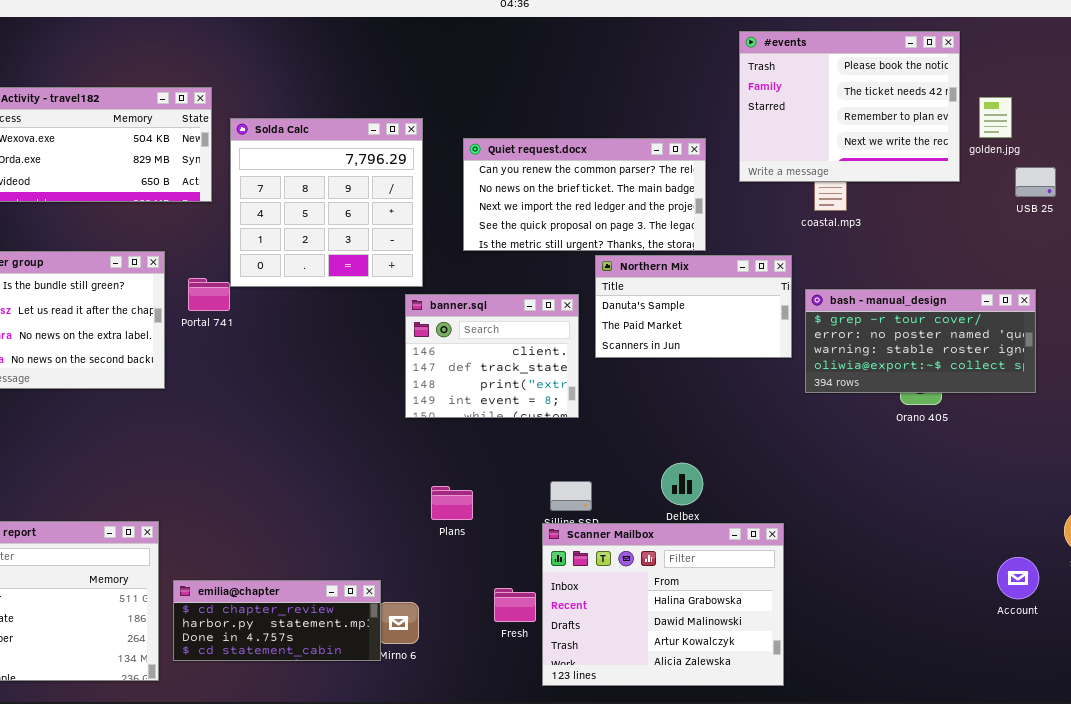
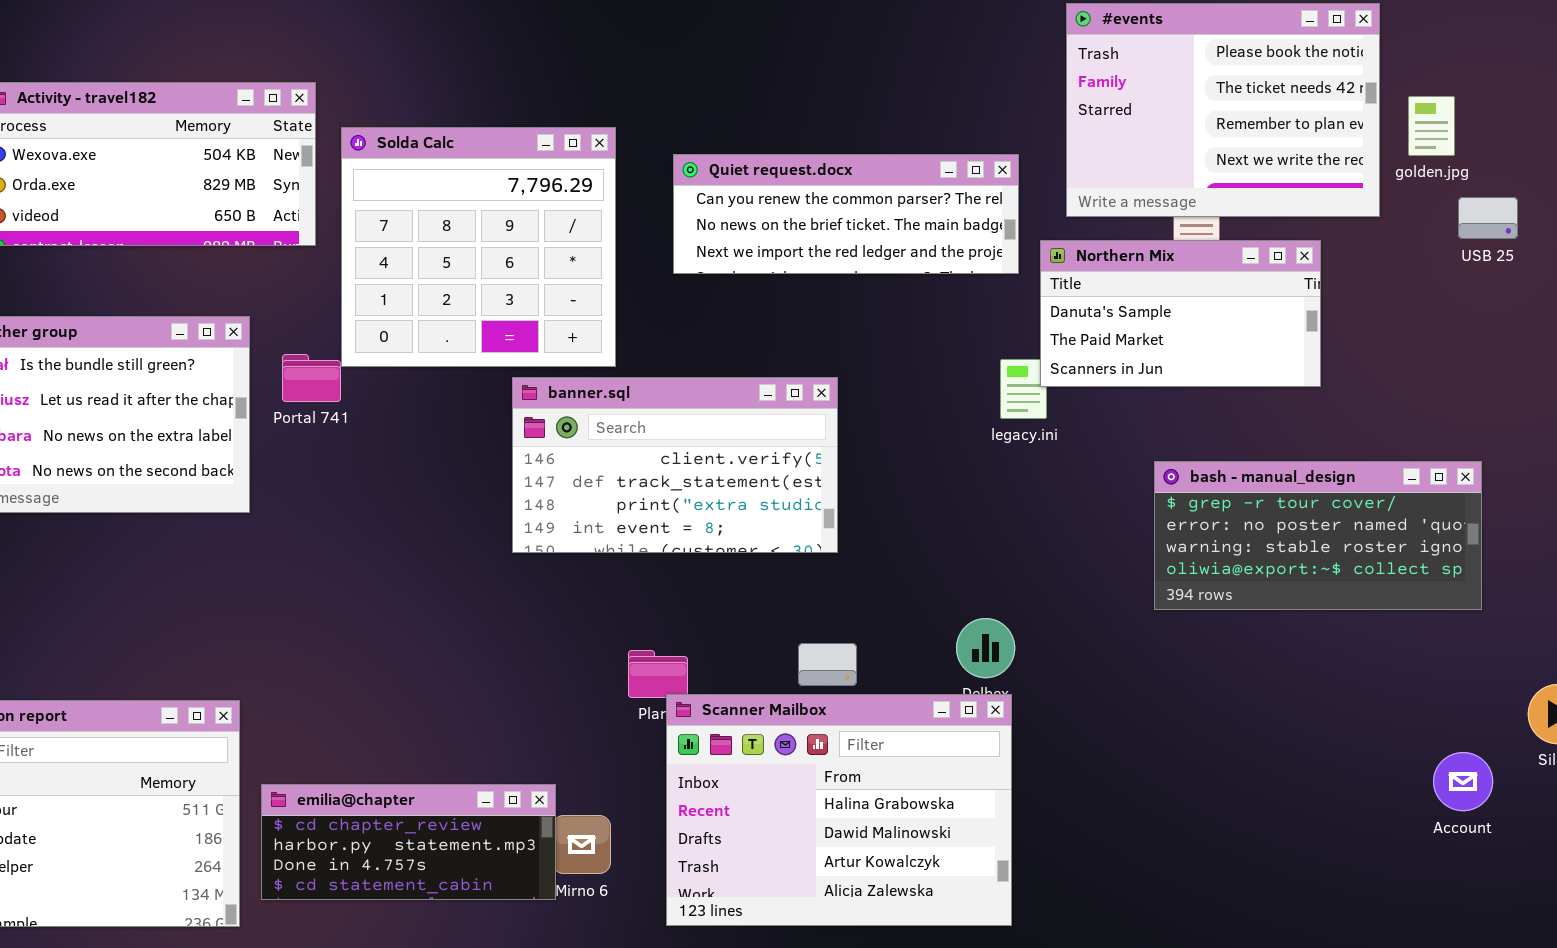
Quiet request.docx: [463,138,706,251] -> [673,154,1019,274], resized
Northern Mix: [595,255,792,358] -> [1040,240,1321,387], moved
bash - manual_design: [805,289,1036,393] -> [1154,461,1482,610], moved
banner.sql: [405,294,579,418] -> [512,377,838,553], resized
Scanner Mailbox: [542,523,784,686] -> [666,694,1012,926], moved

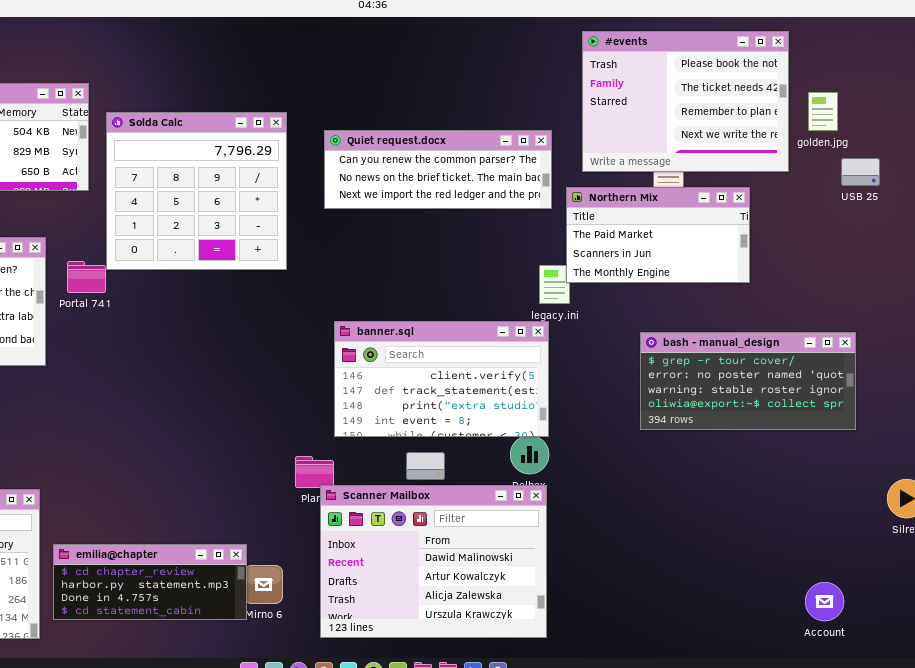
Northern Mix: [1040,240,1321,387] -> [566,187,750,283], scrolled down 1 row
banner.sql: [512,377,838,553] -> [334,321,549,437], moved
Scanner Mailbox: [666,694,1012,926] -> [320,485,547,638], scrolled down 1 row
Account: [1433,752,1493,811] -> [805,582,844,621], moved

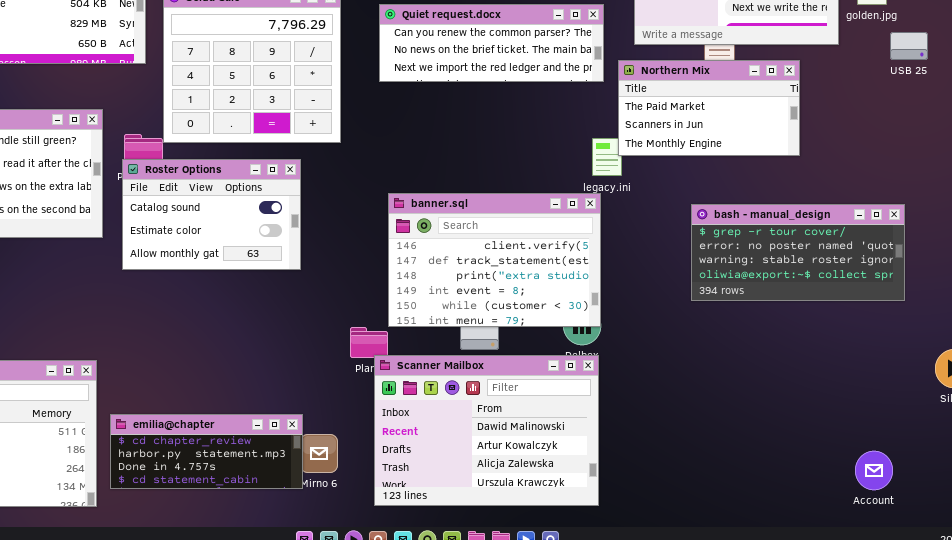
Roster Options: none -> [122,159,301,270], opened
banner.sql: [334,321,549,437] -> [388,193,601,327], resized

